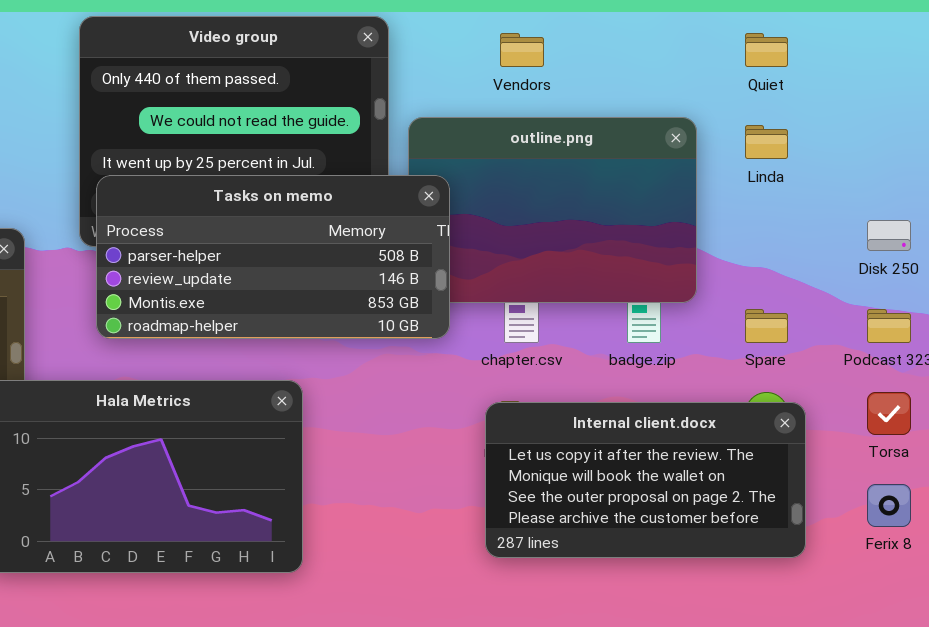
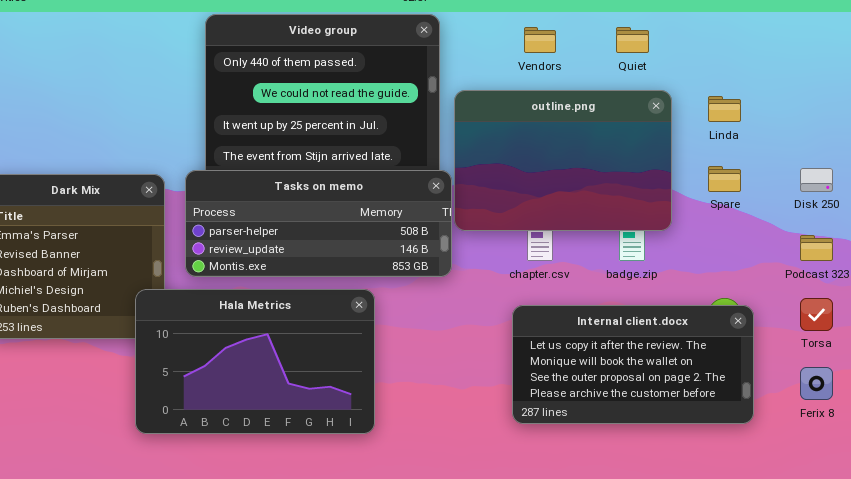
Quiet: [745,33,788,67] -> [616,27,649,53], moved
Tasks on memo: [96,175,450,339] -> [185,170,452,277], moved, resized
Spare: [745,309,788,343] -> [708,166,741,192], moved

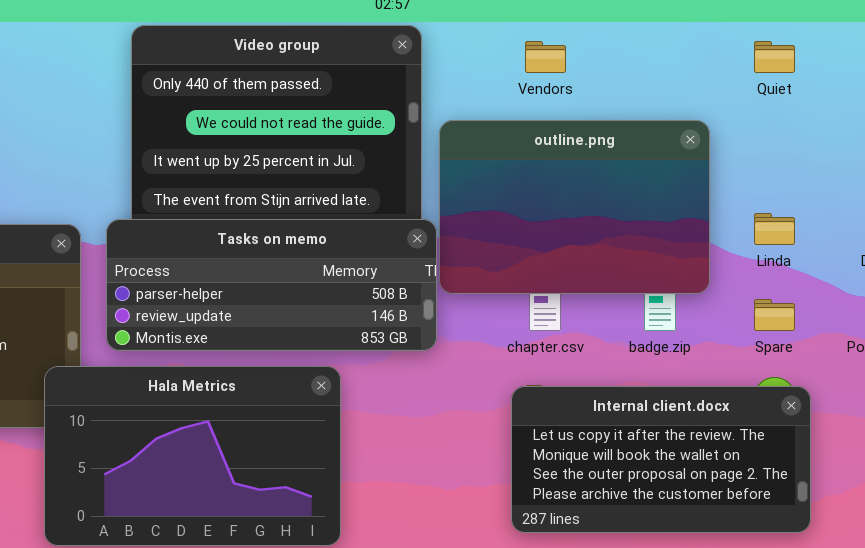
Quiet: [616,27,649,53] -> [754,41,795,73], moved
Linda: [708,96,741,122] -> [754,213,795,245], moved
Spare: [708,166,741,192] -> [754,299,795,331], moved

